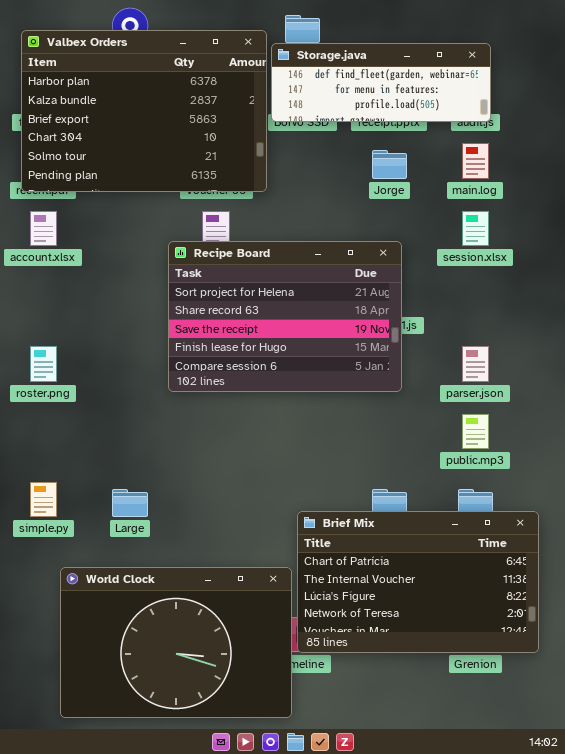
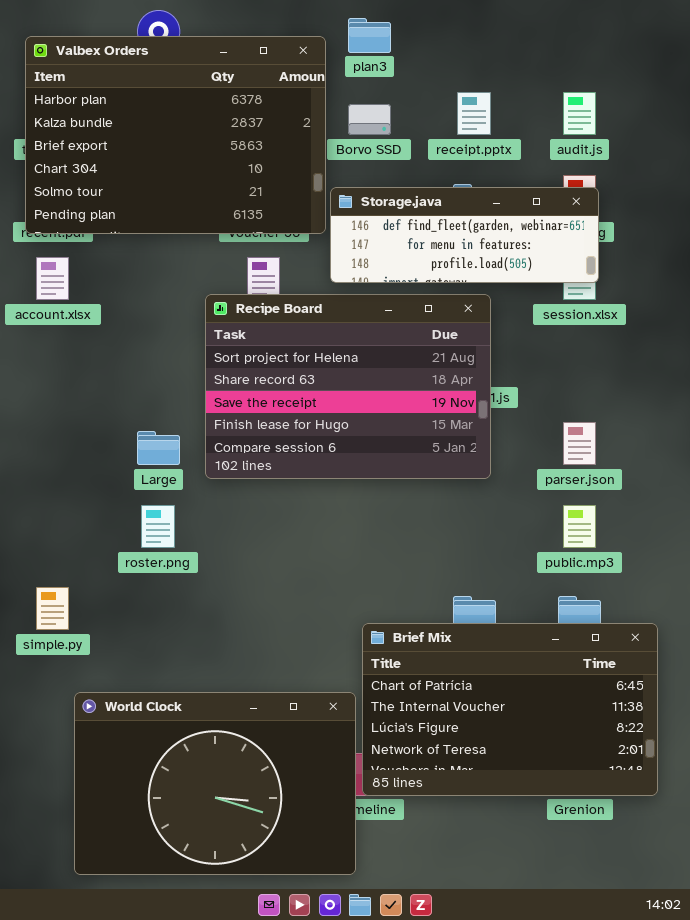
Storage.java: [271,43,491,122] -> [330,187,599,283], moved
roster.png: [30,346,57,382] -> [141,505,175,548], moved
Large: [112,489,148,517] -> [137,431,180,465], moved

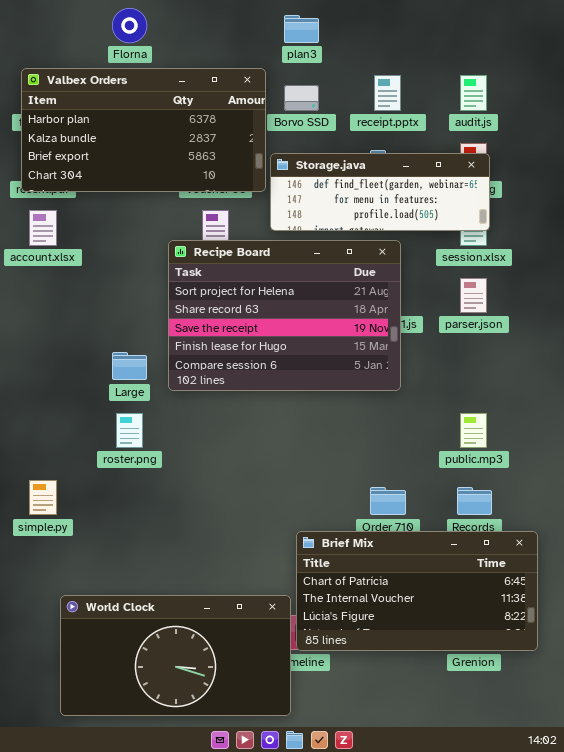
Valbex Orders: [25,36,326,234] -> [21,68,266,192], resized
parser.json: [563,422,596,465] -> [460,278,487,313], moved
Brief Mix: [362,623,658,796] -> [296,531,538,651], resized
World Clock: [74,692,356,875] -> [60,595,291,716], resized

